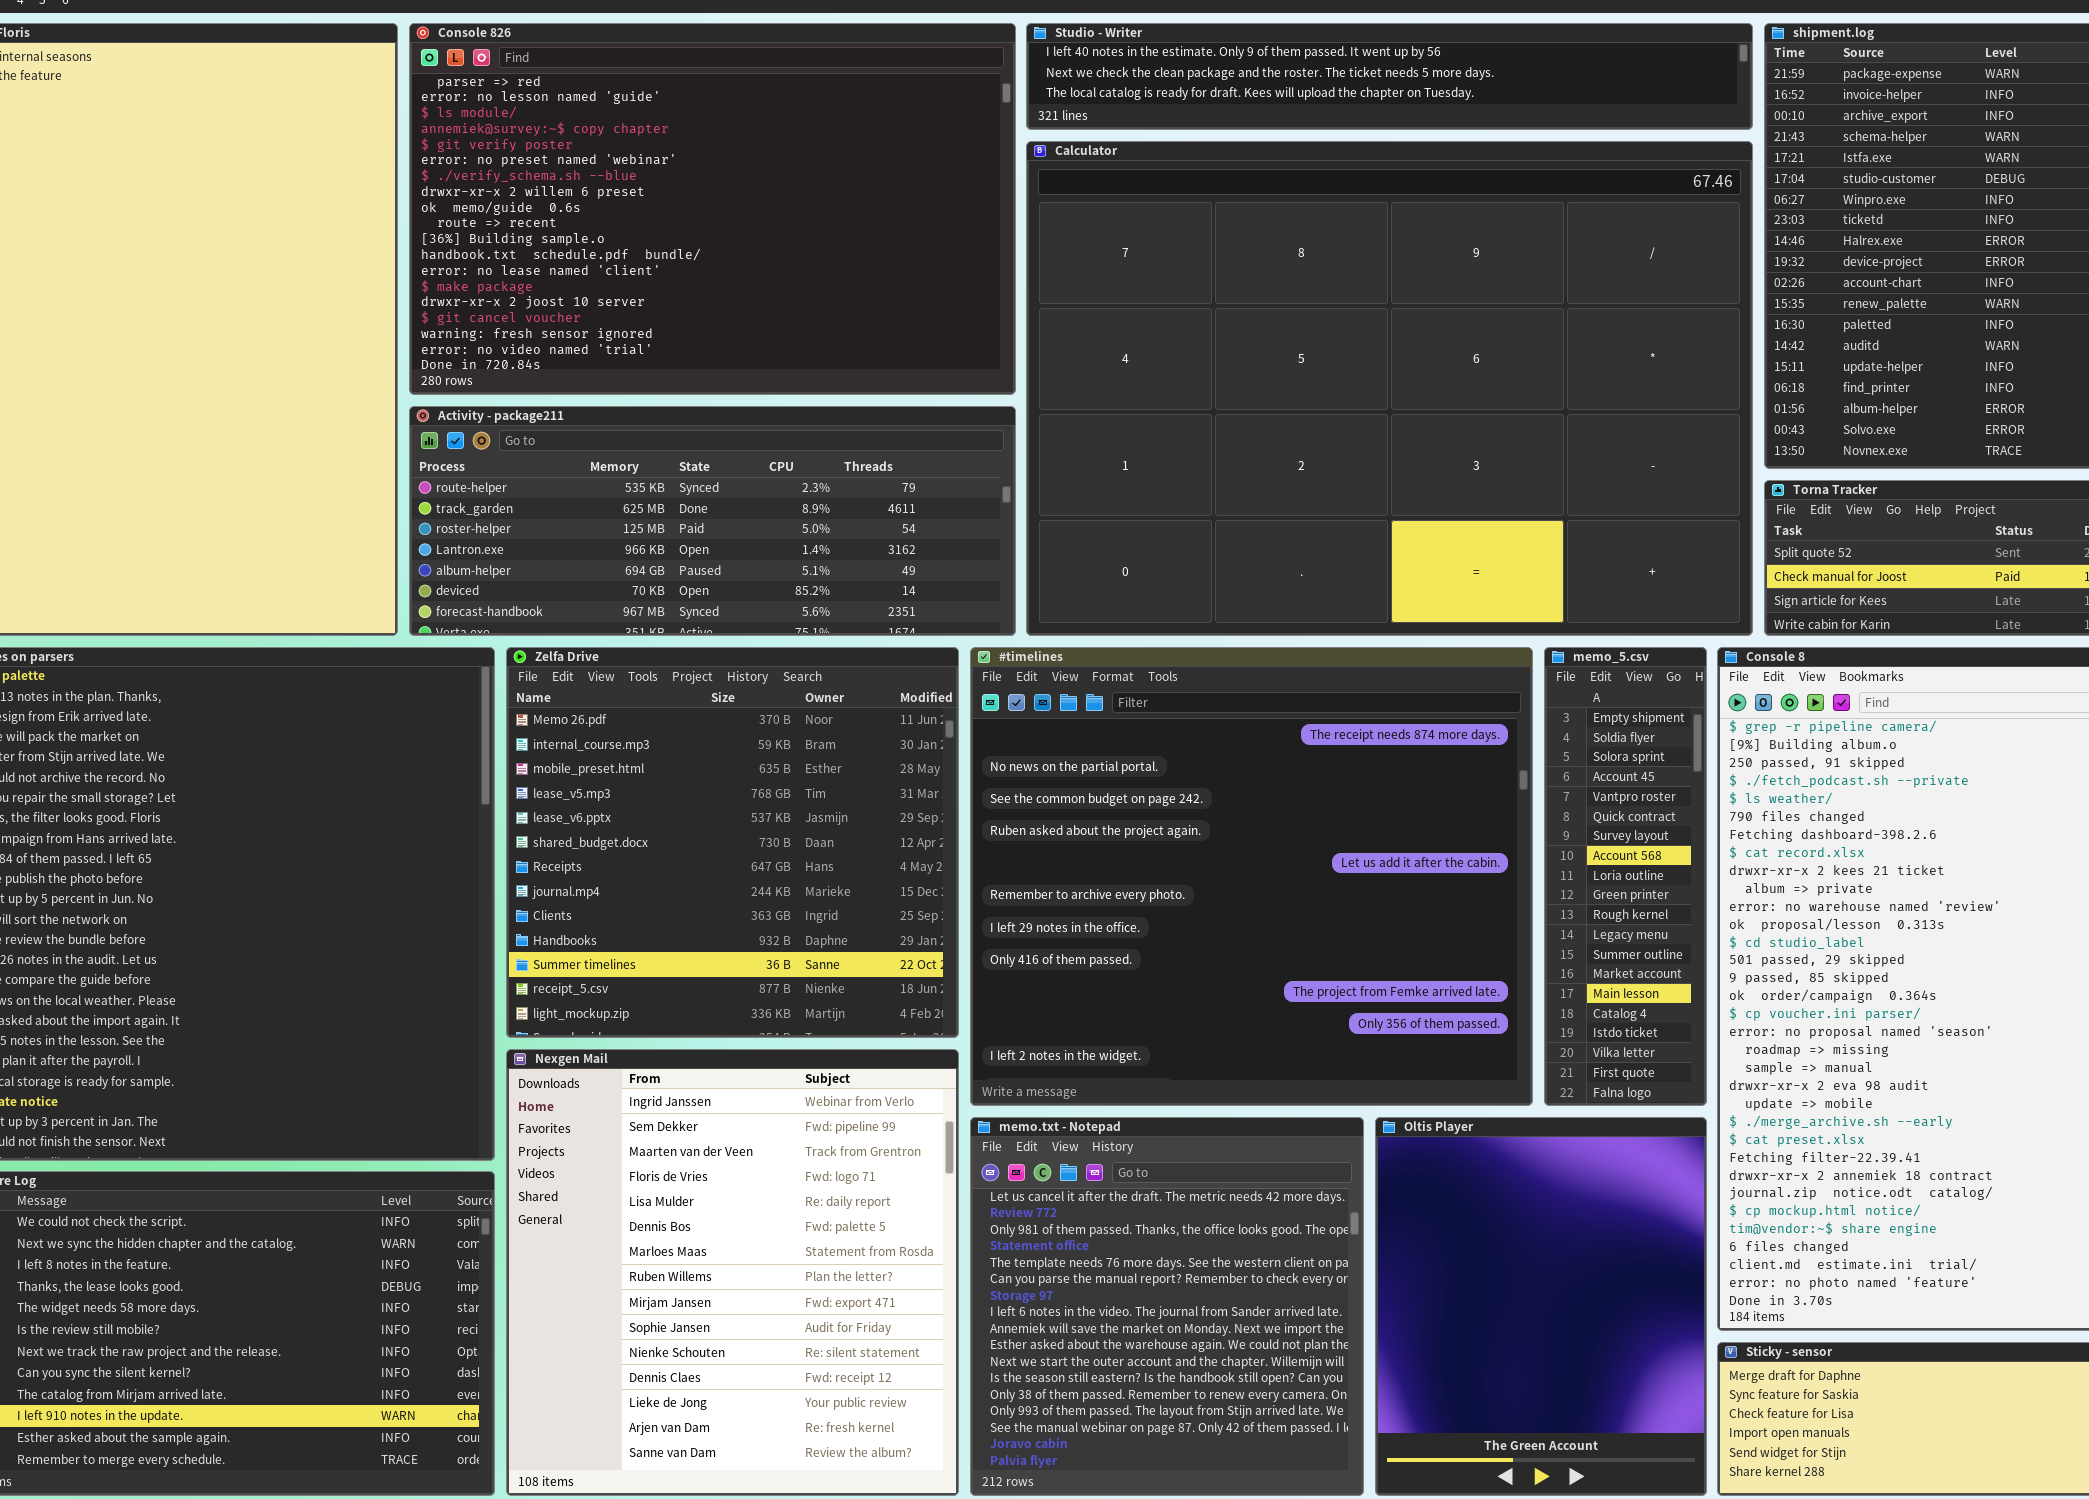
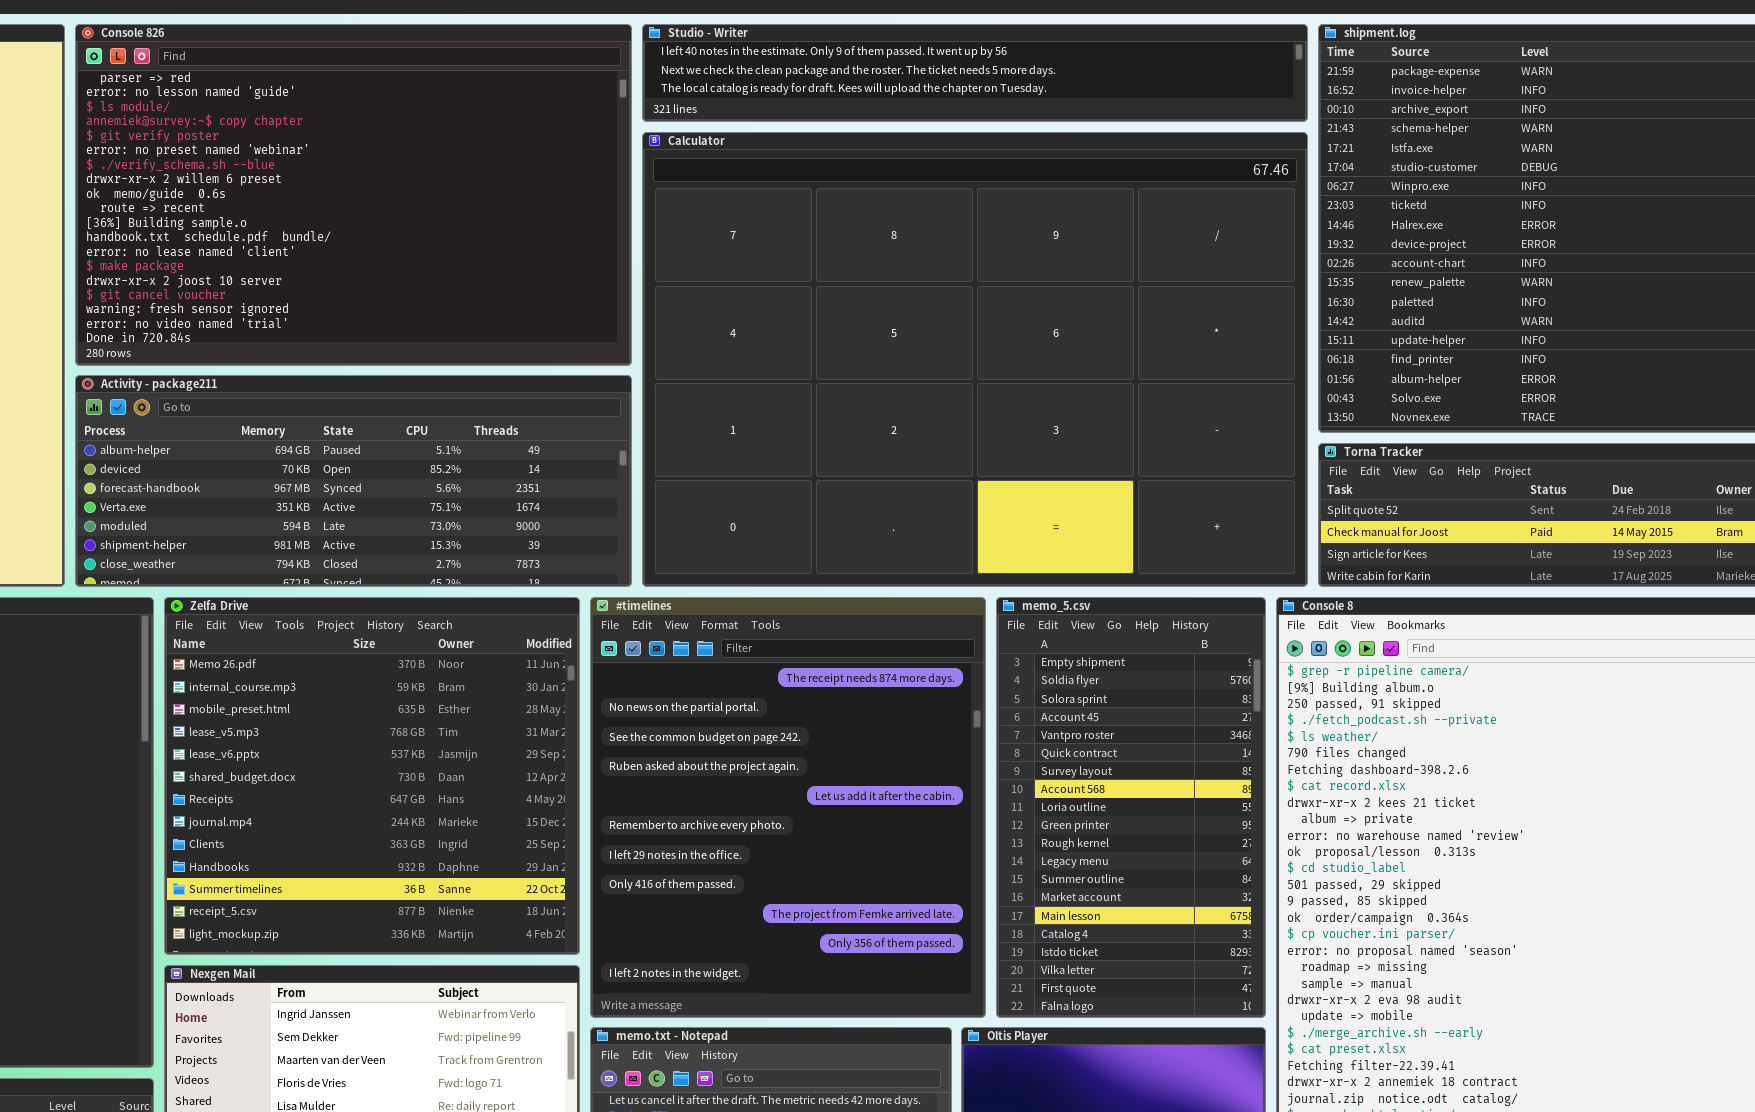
Activity - package211: [409,406,1016,636] -> [75,375,632,587], scrolled down 4 rows
#timelines: [970,647,1533,1106] -> [590,597,986,1018], resized
memo_5.csv: [1544,647,1707,1106] -> [996,597,1266,1018], resized

